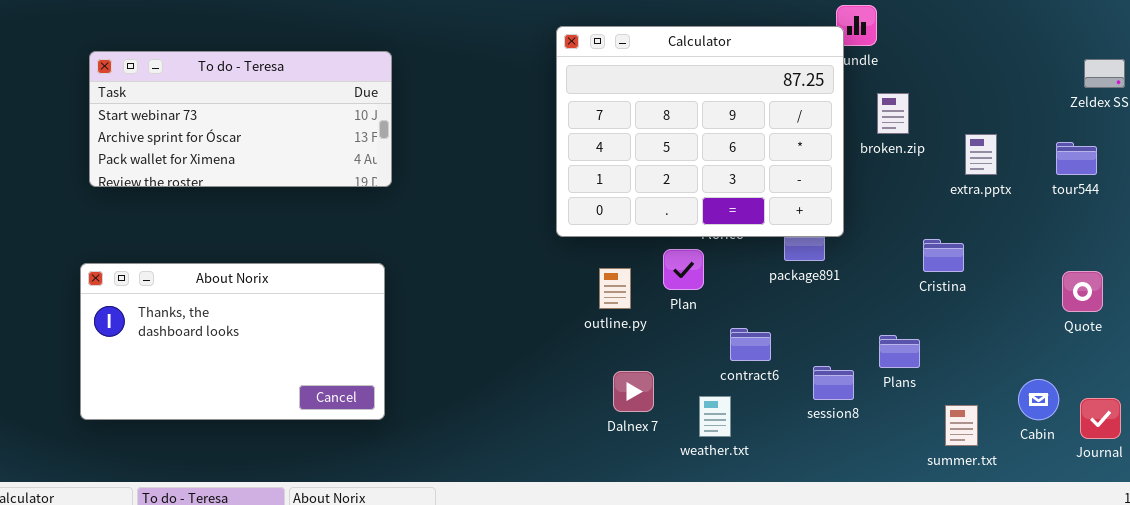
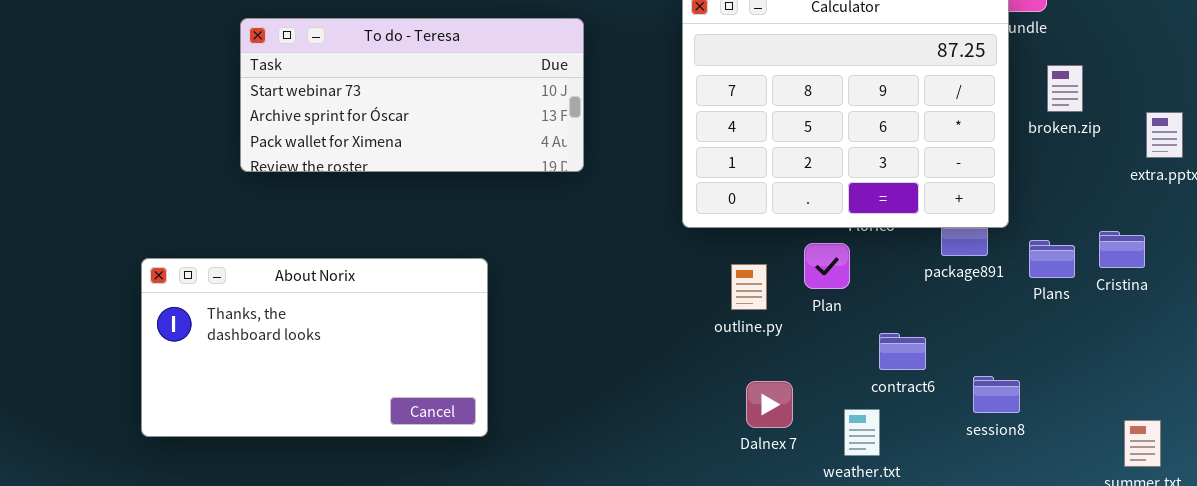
To do - Teresa: [89,51,392,187] -> [240,18,584,172], moved
Plans: [879,335,920,368] -> [1029,240,1075,278], moved

